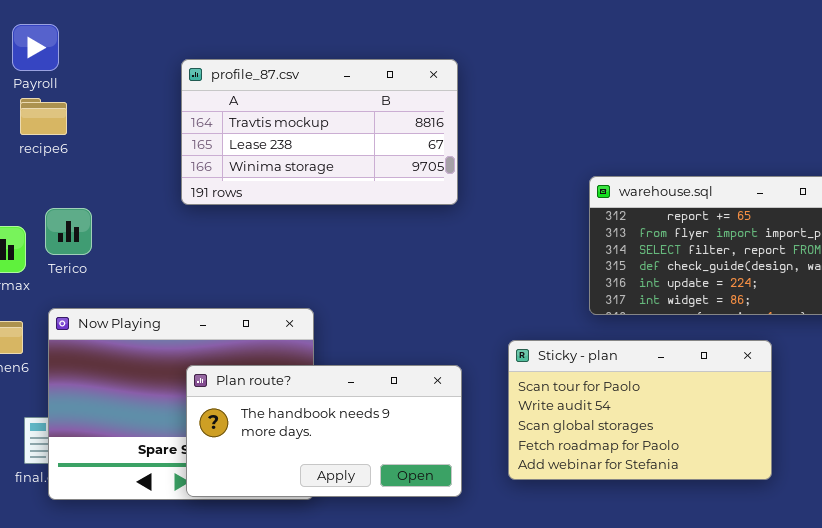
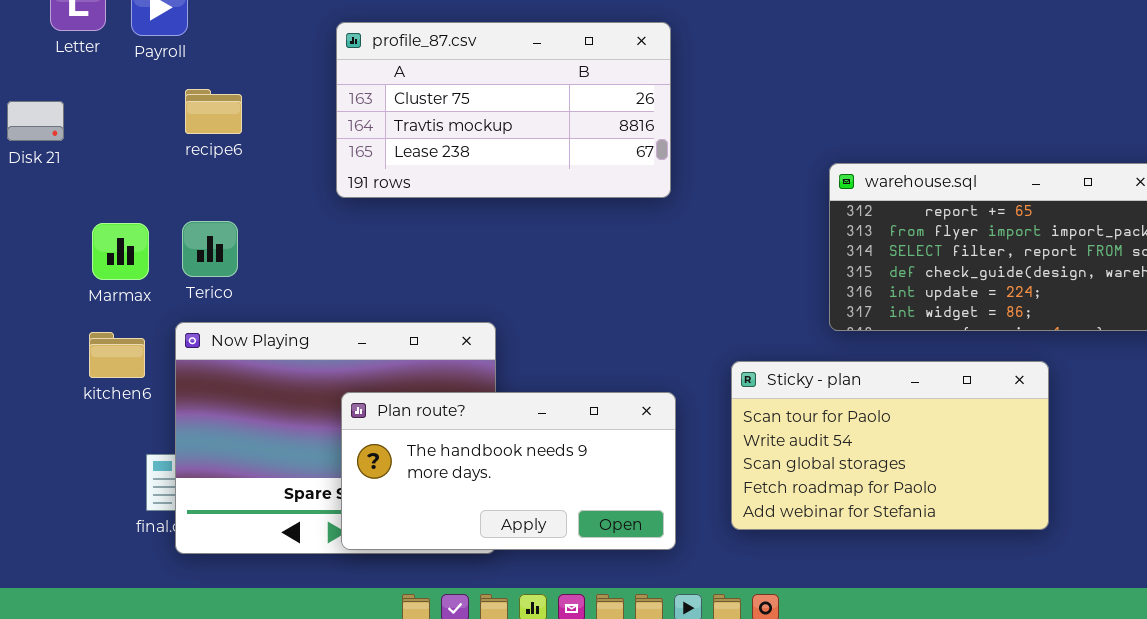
profile_87.csv: [181,59,458,205] -> [336,22,671,198], scrolled up 1 row
recipe6: [20,98,67,135] -> [185,89,242,134], moved
Terico: [45,208,92,255] -> [182,221,238,277], moved

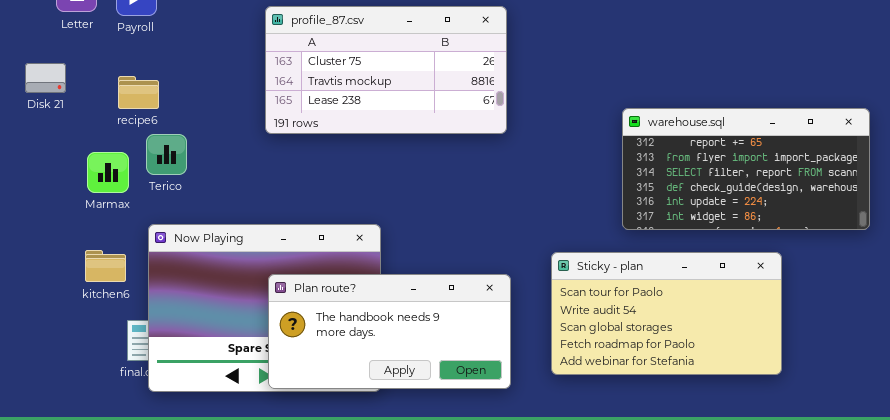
recipe6: [185,89,242,134] -> [118,76,159,109], moved
Terico: [182,221,238,277] -> [146,134,187,175], moved
kitchen6: [89,332,145,378] -> [85,250,126,282], moved

